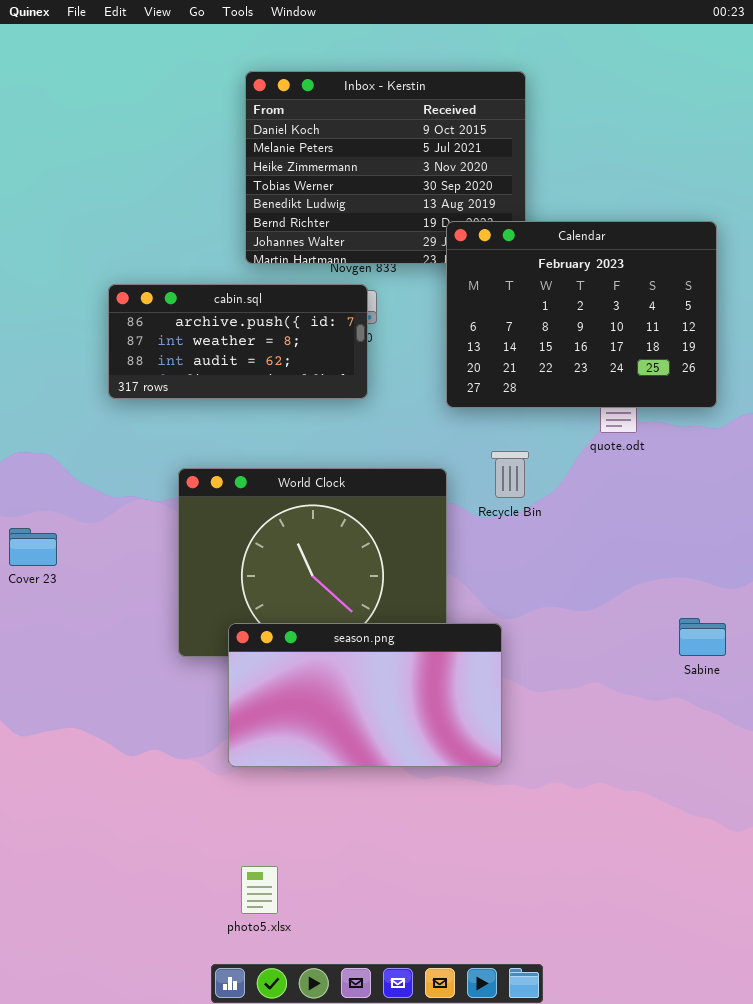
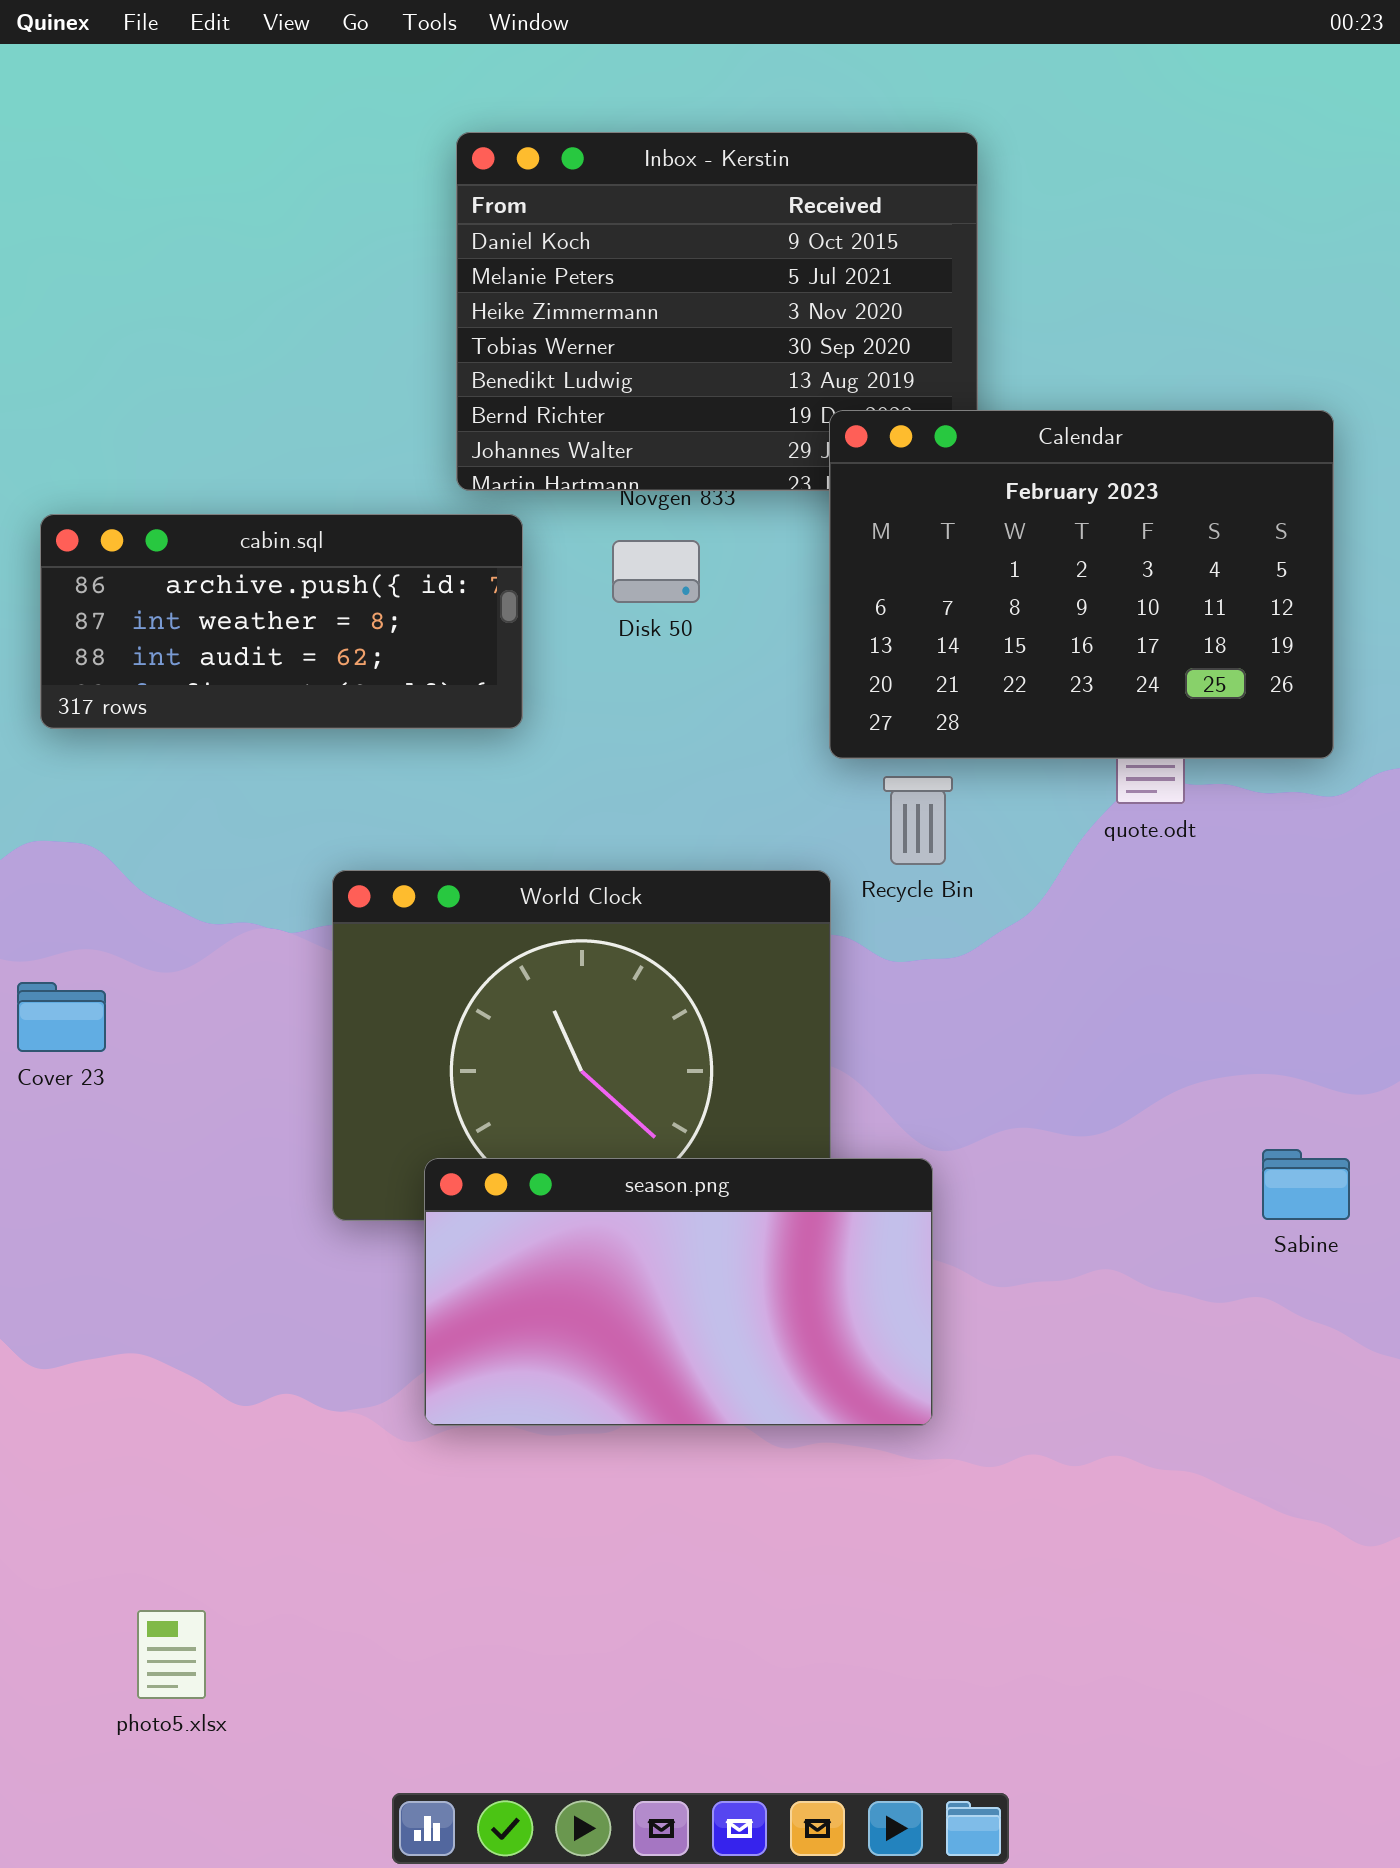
cabin.sql: [108,284,368,399] -> [40,514,523,729], moved
Recycle Bin: [491,451,529,498] -> [883,776,953,865], moved
photo5.xlsx: [241,866,278,914] -> [137,1610,206,1699], moved

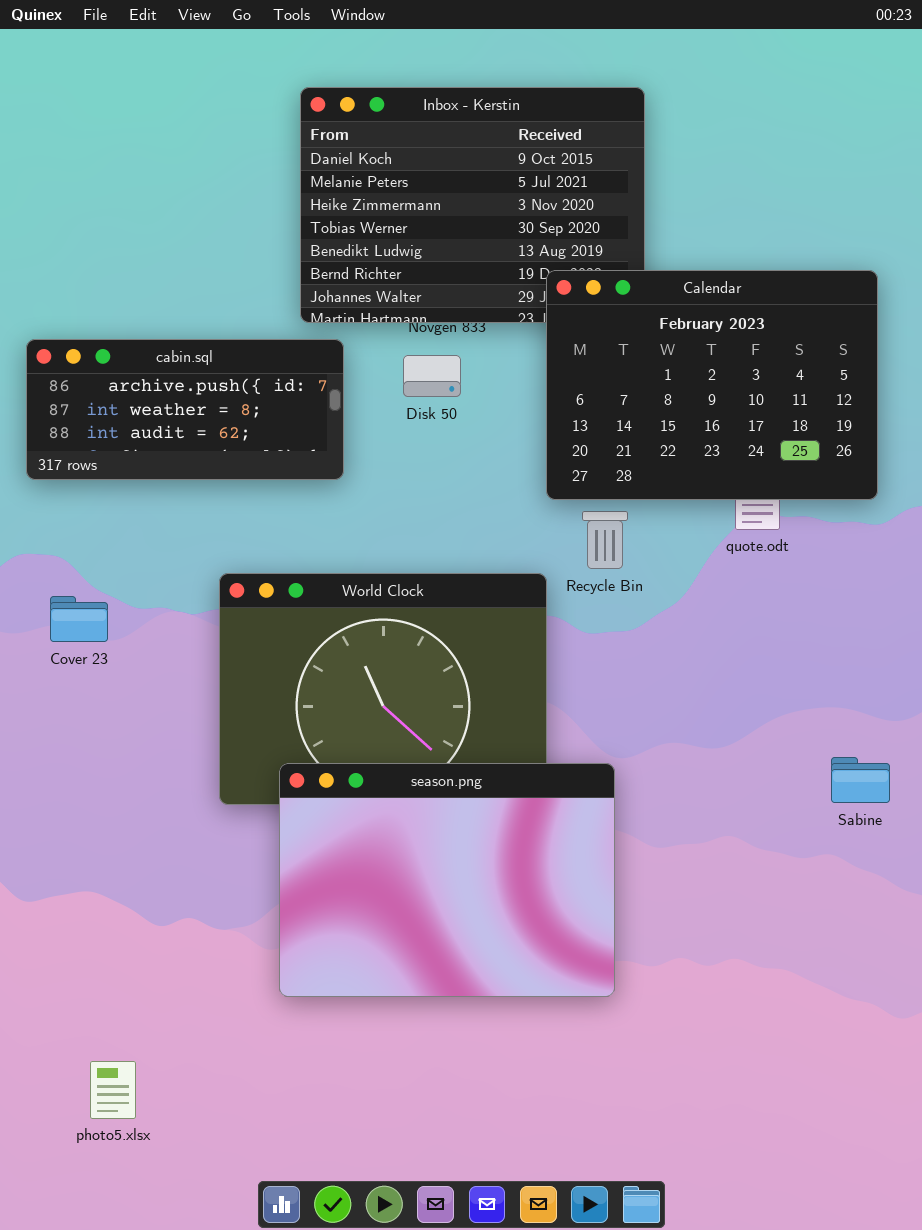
Cover 23: [17,982,106,1052] -> [50,596,108,642], moved
season.png: [424,1158,933,1426] -> [279,763,615,997], resized

